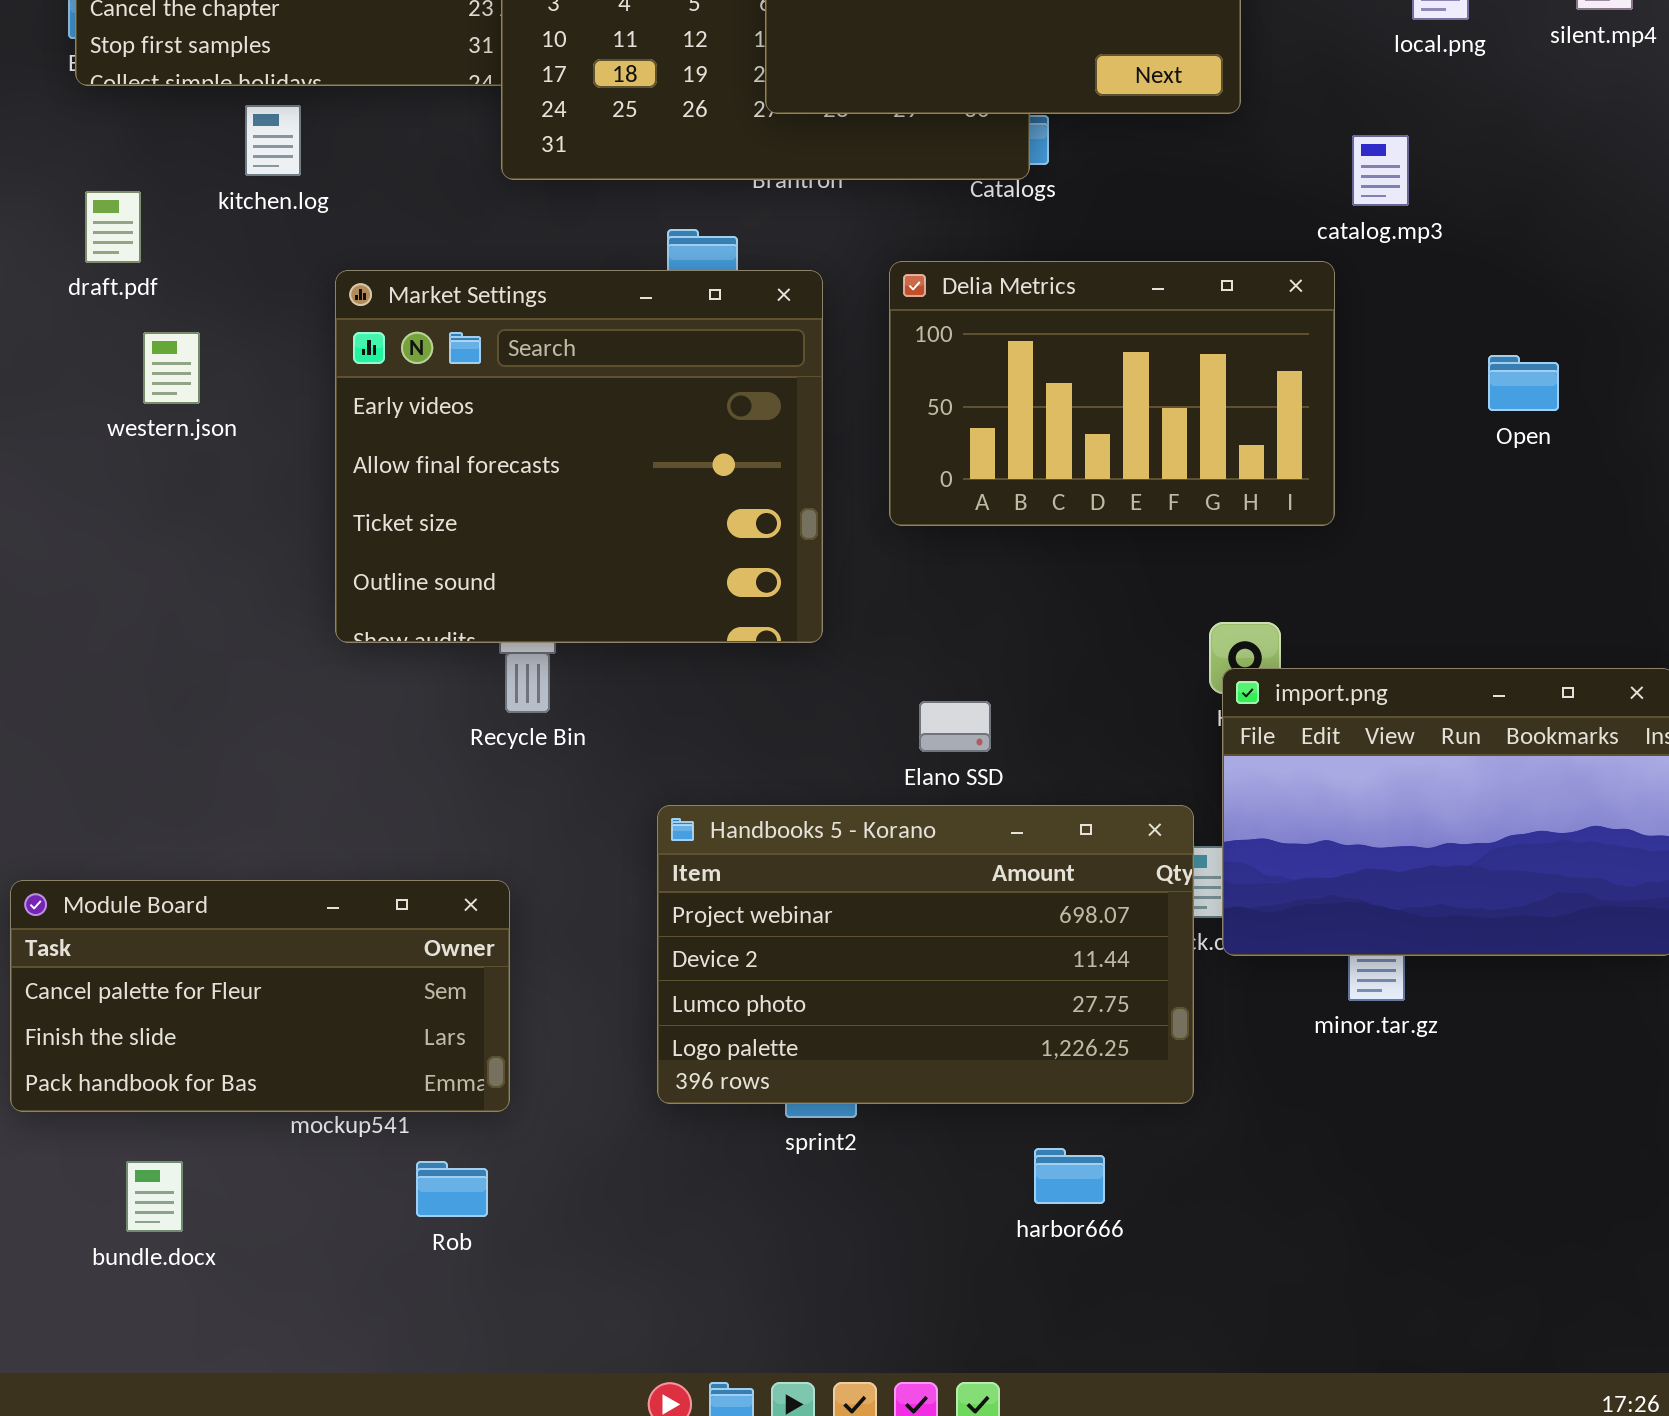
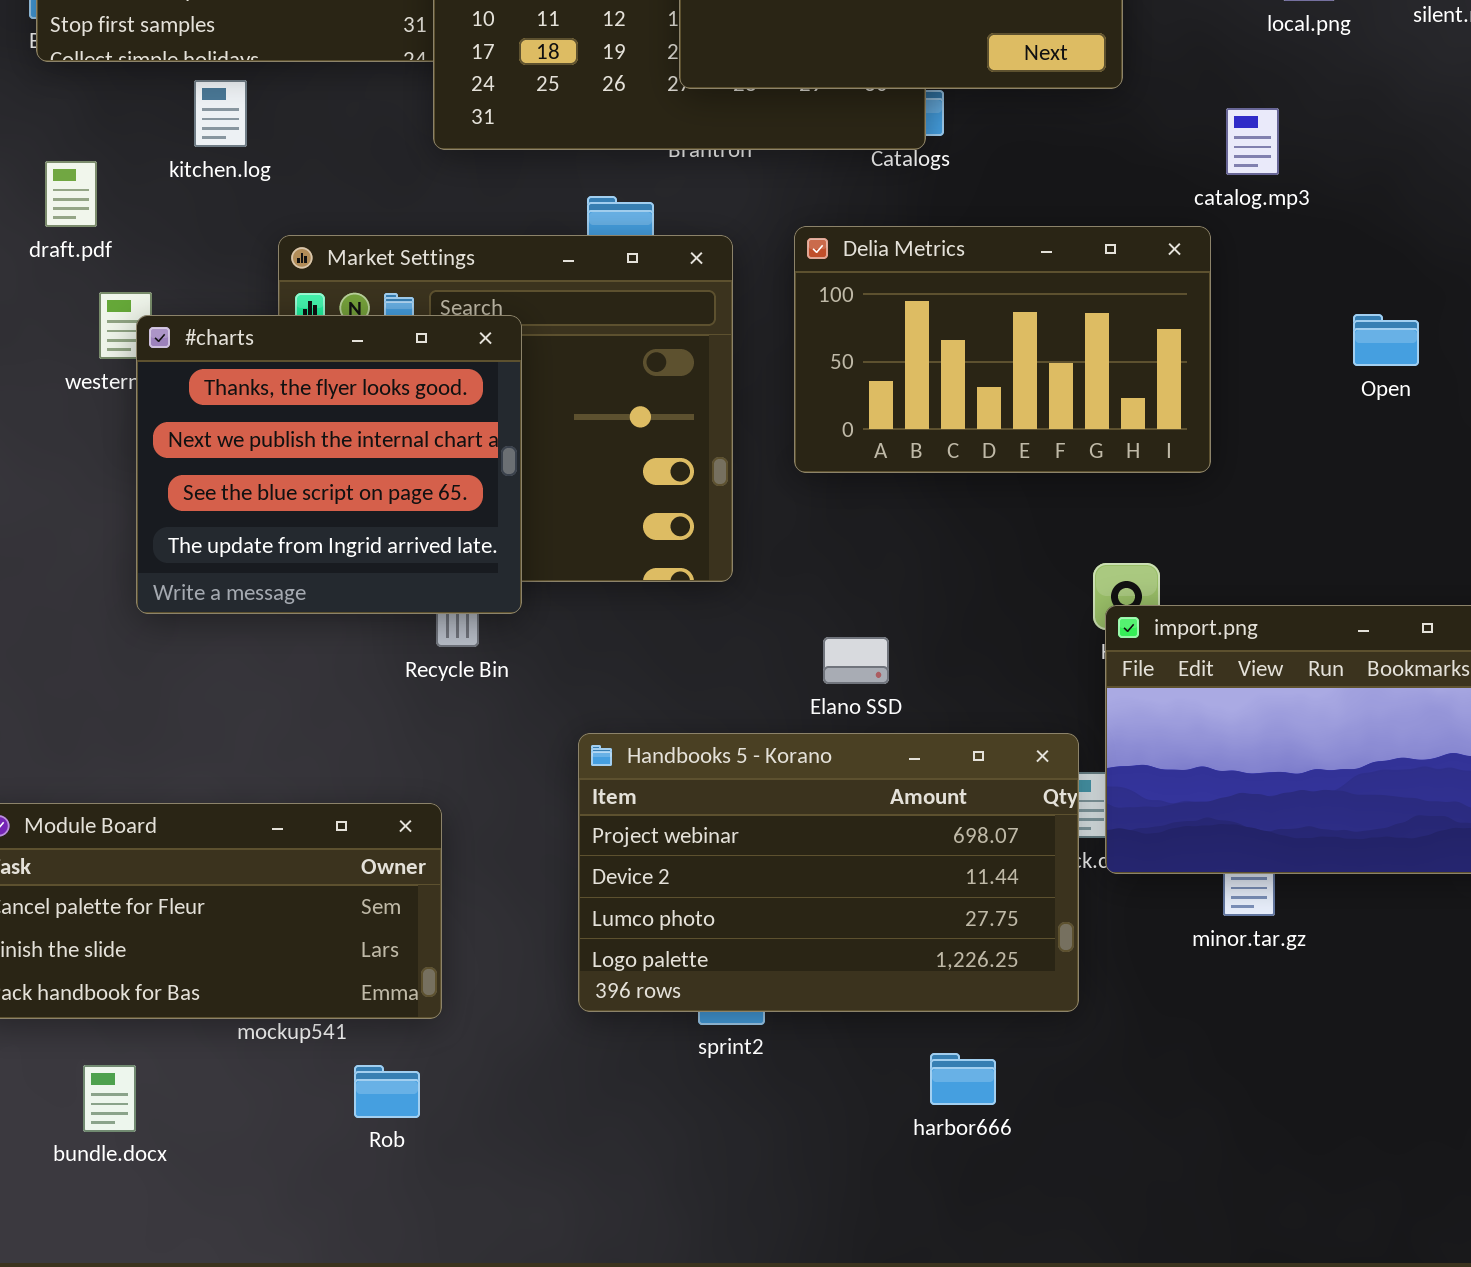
#charts: none -> [136,315,522,614], opened

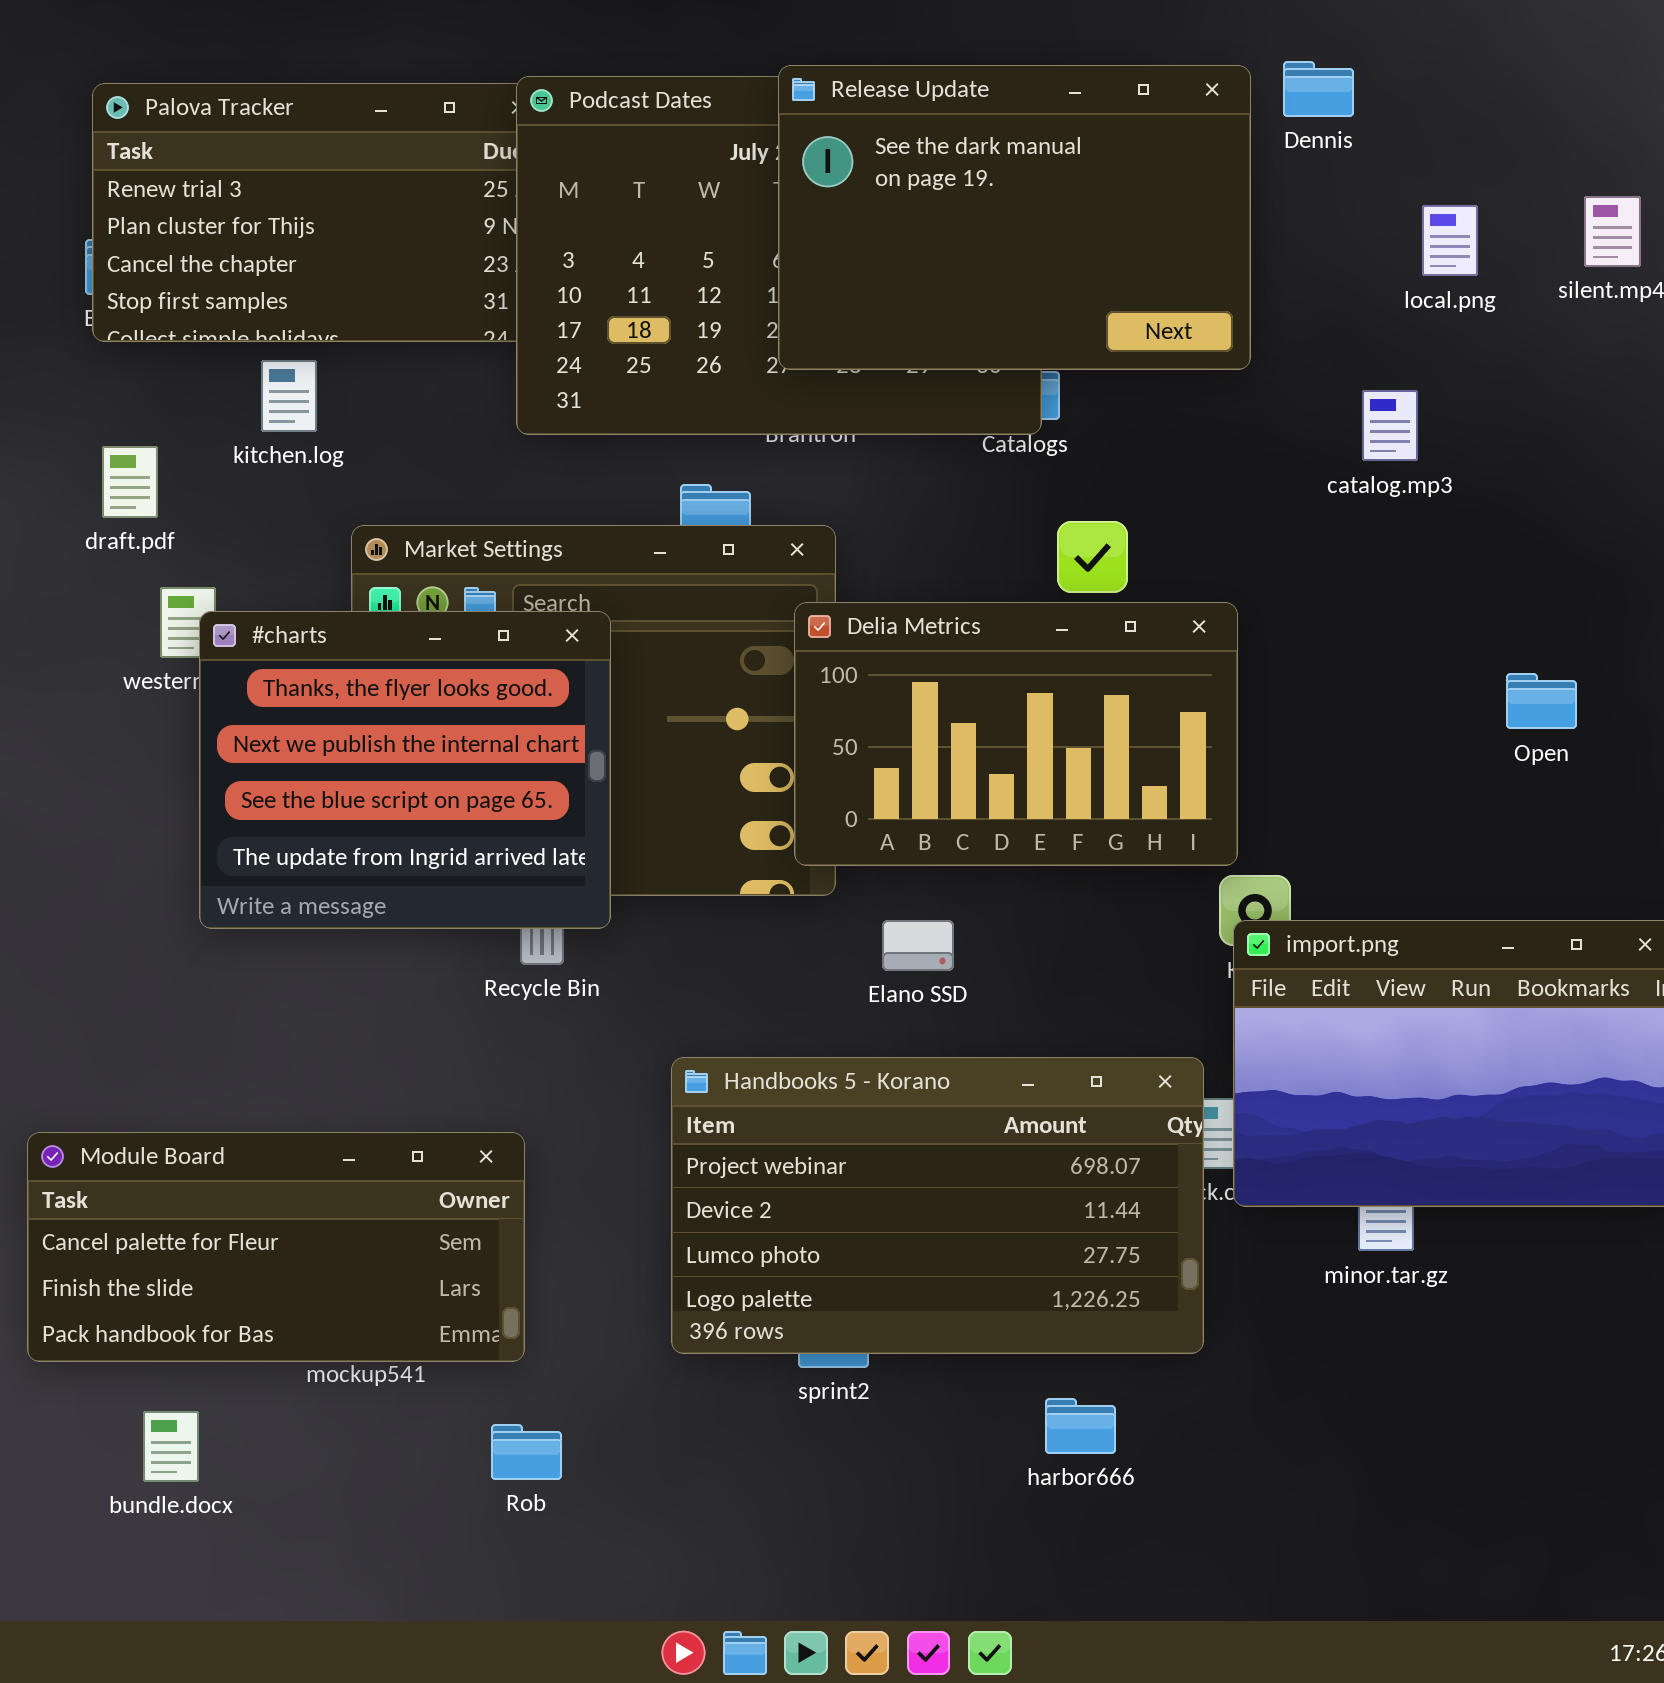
Delia Metrics: [794,226,1211,473] -> [794,602,1238,866], moved
Open: [1353,314,1419,366] -> [1506,673,1577,729], moved
Elano SSD: [823,637,889,684] -> [882,920,954,971], moved
Rob: [354,1065,420,1118] -> [491,1424,562,1480], moved

